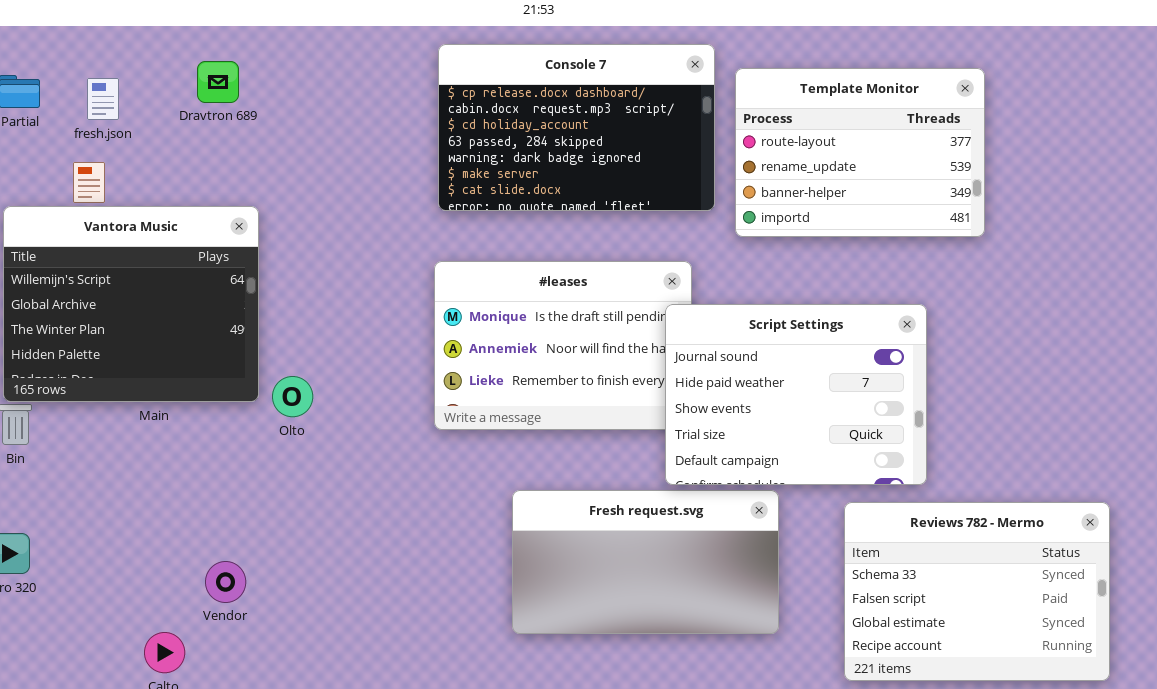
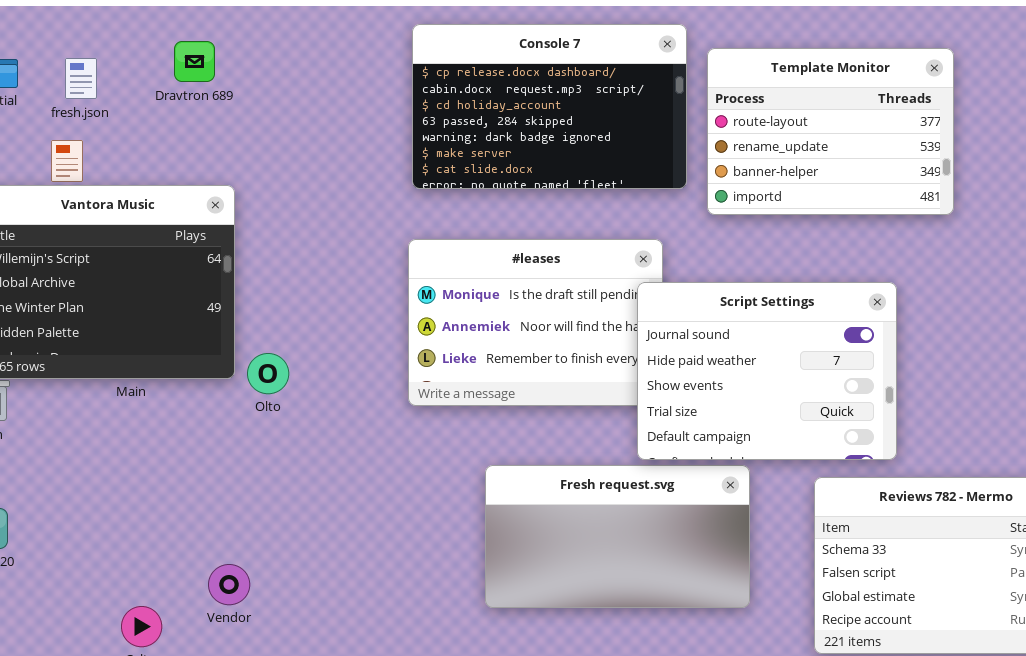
Vendor: [205,561,246,603] -> [208,564,250,605], moved

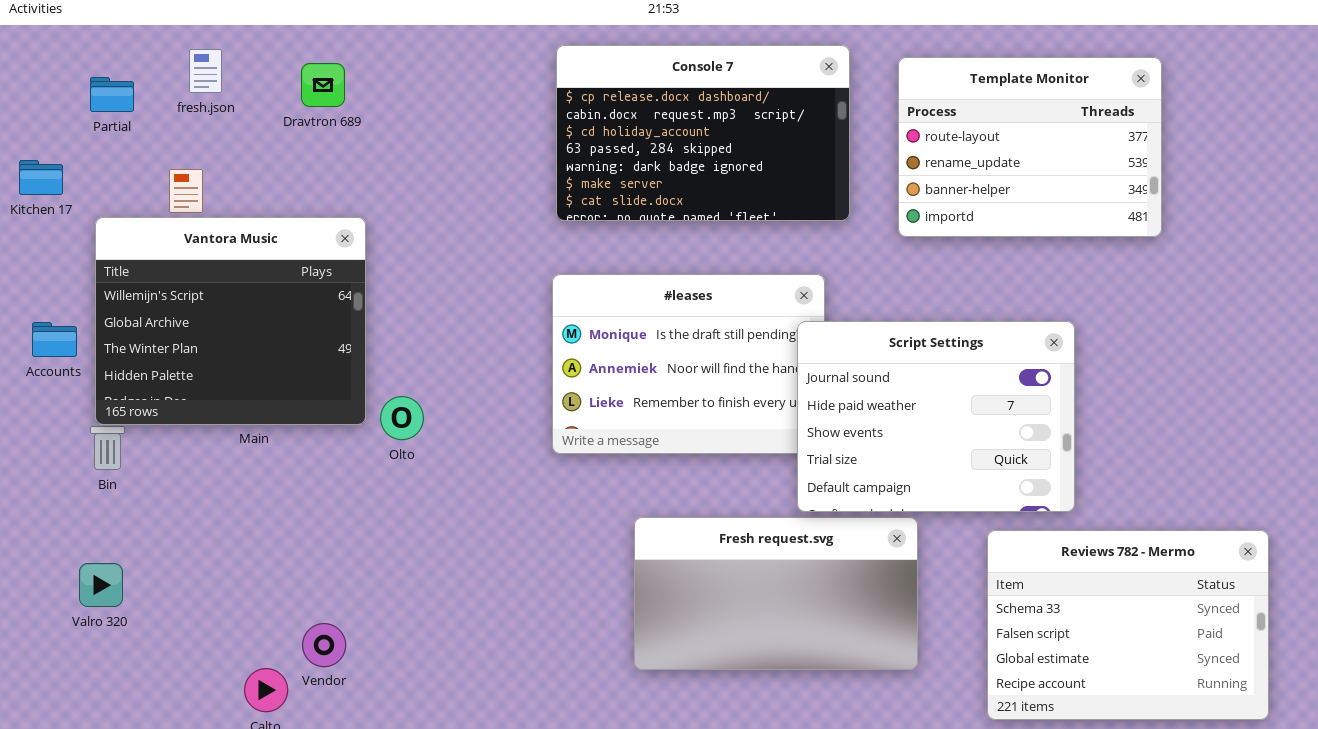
Template Monitor: [707,48,954,215] -> [898,57,1162,237], moved
fresh.json: [65,58,97,99] -> [189,49,222,93], moved
Vendor: [208,564,250,605] -> [302,623,346,667], moved

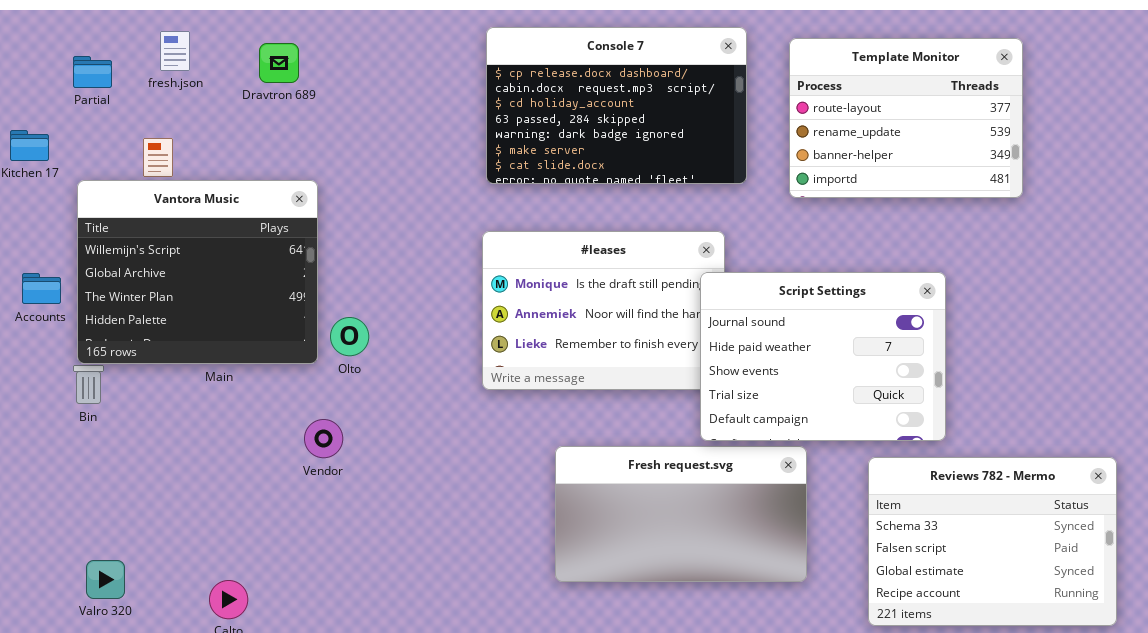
Olto: [380,396,424,440] -> [330,317,369,356], moved
Valro 320: [79,563,123,607] -> [86,560,125,599], moved
Vendor: [302,623,346,667] -> [304,419,343,458], moved

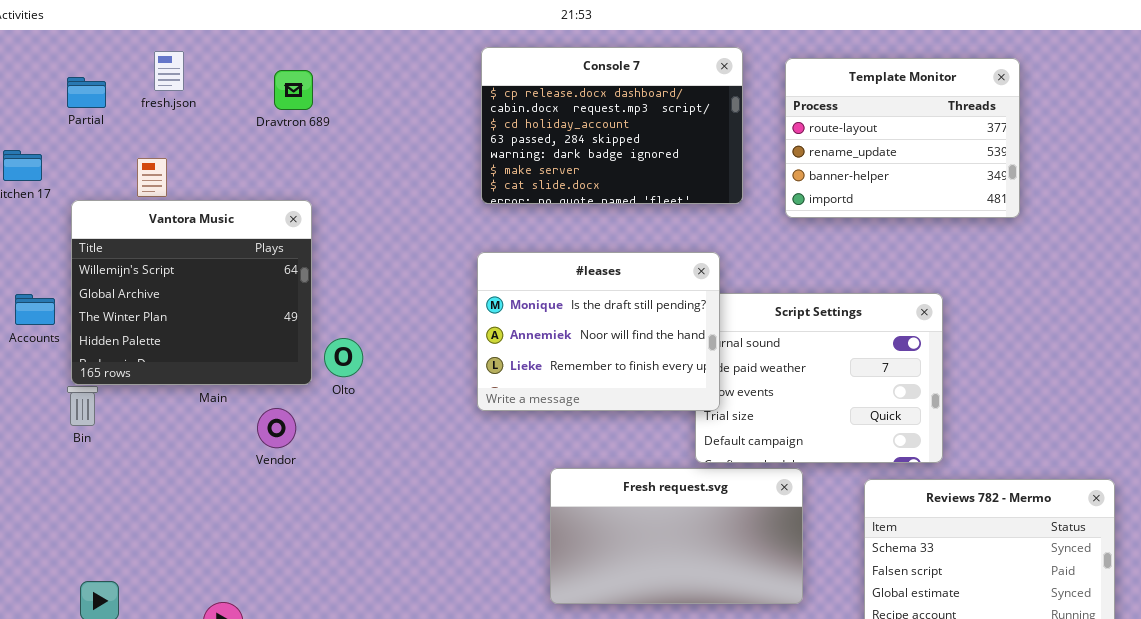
Dravtron 689: [259,43,299,83] -> [274,70,313,110], moved
#leases: [482,231,725,390] -> [477,252,720,411], raised
Vendor: [304,419,343,458] -> [257,408,296,448], moved

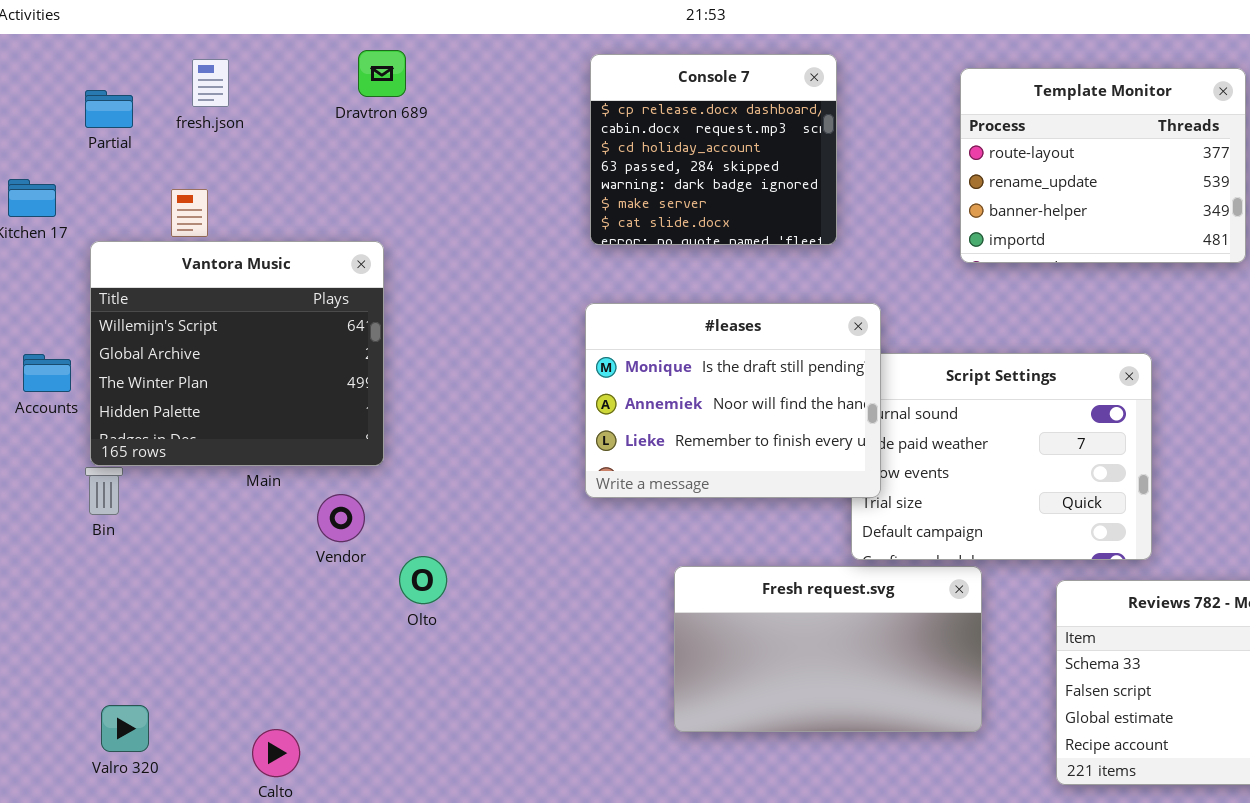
Console 7: [481,47,743,204] -> [590,54,837,245], resized
Dravtron 689: [274,70,313,110] -> [358,50,406,97], moved
Olto: [324,338,363,377] -> [399,556,447,604], moved

